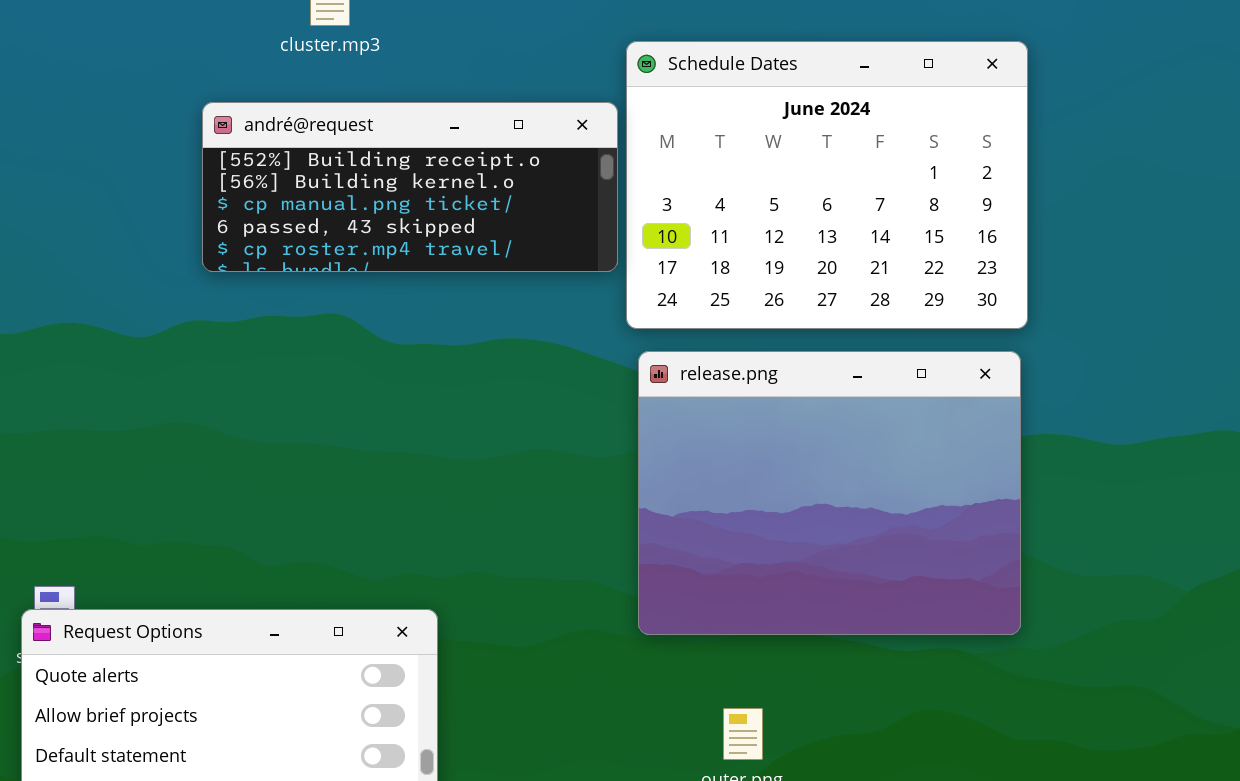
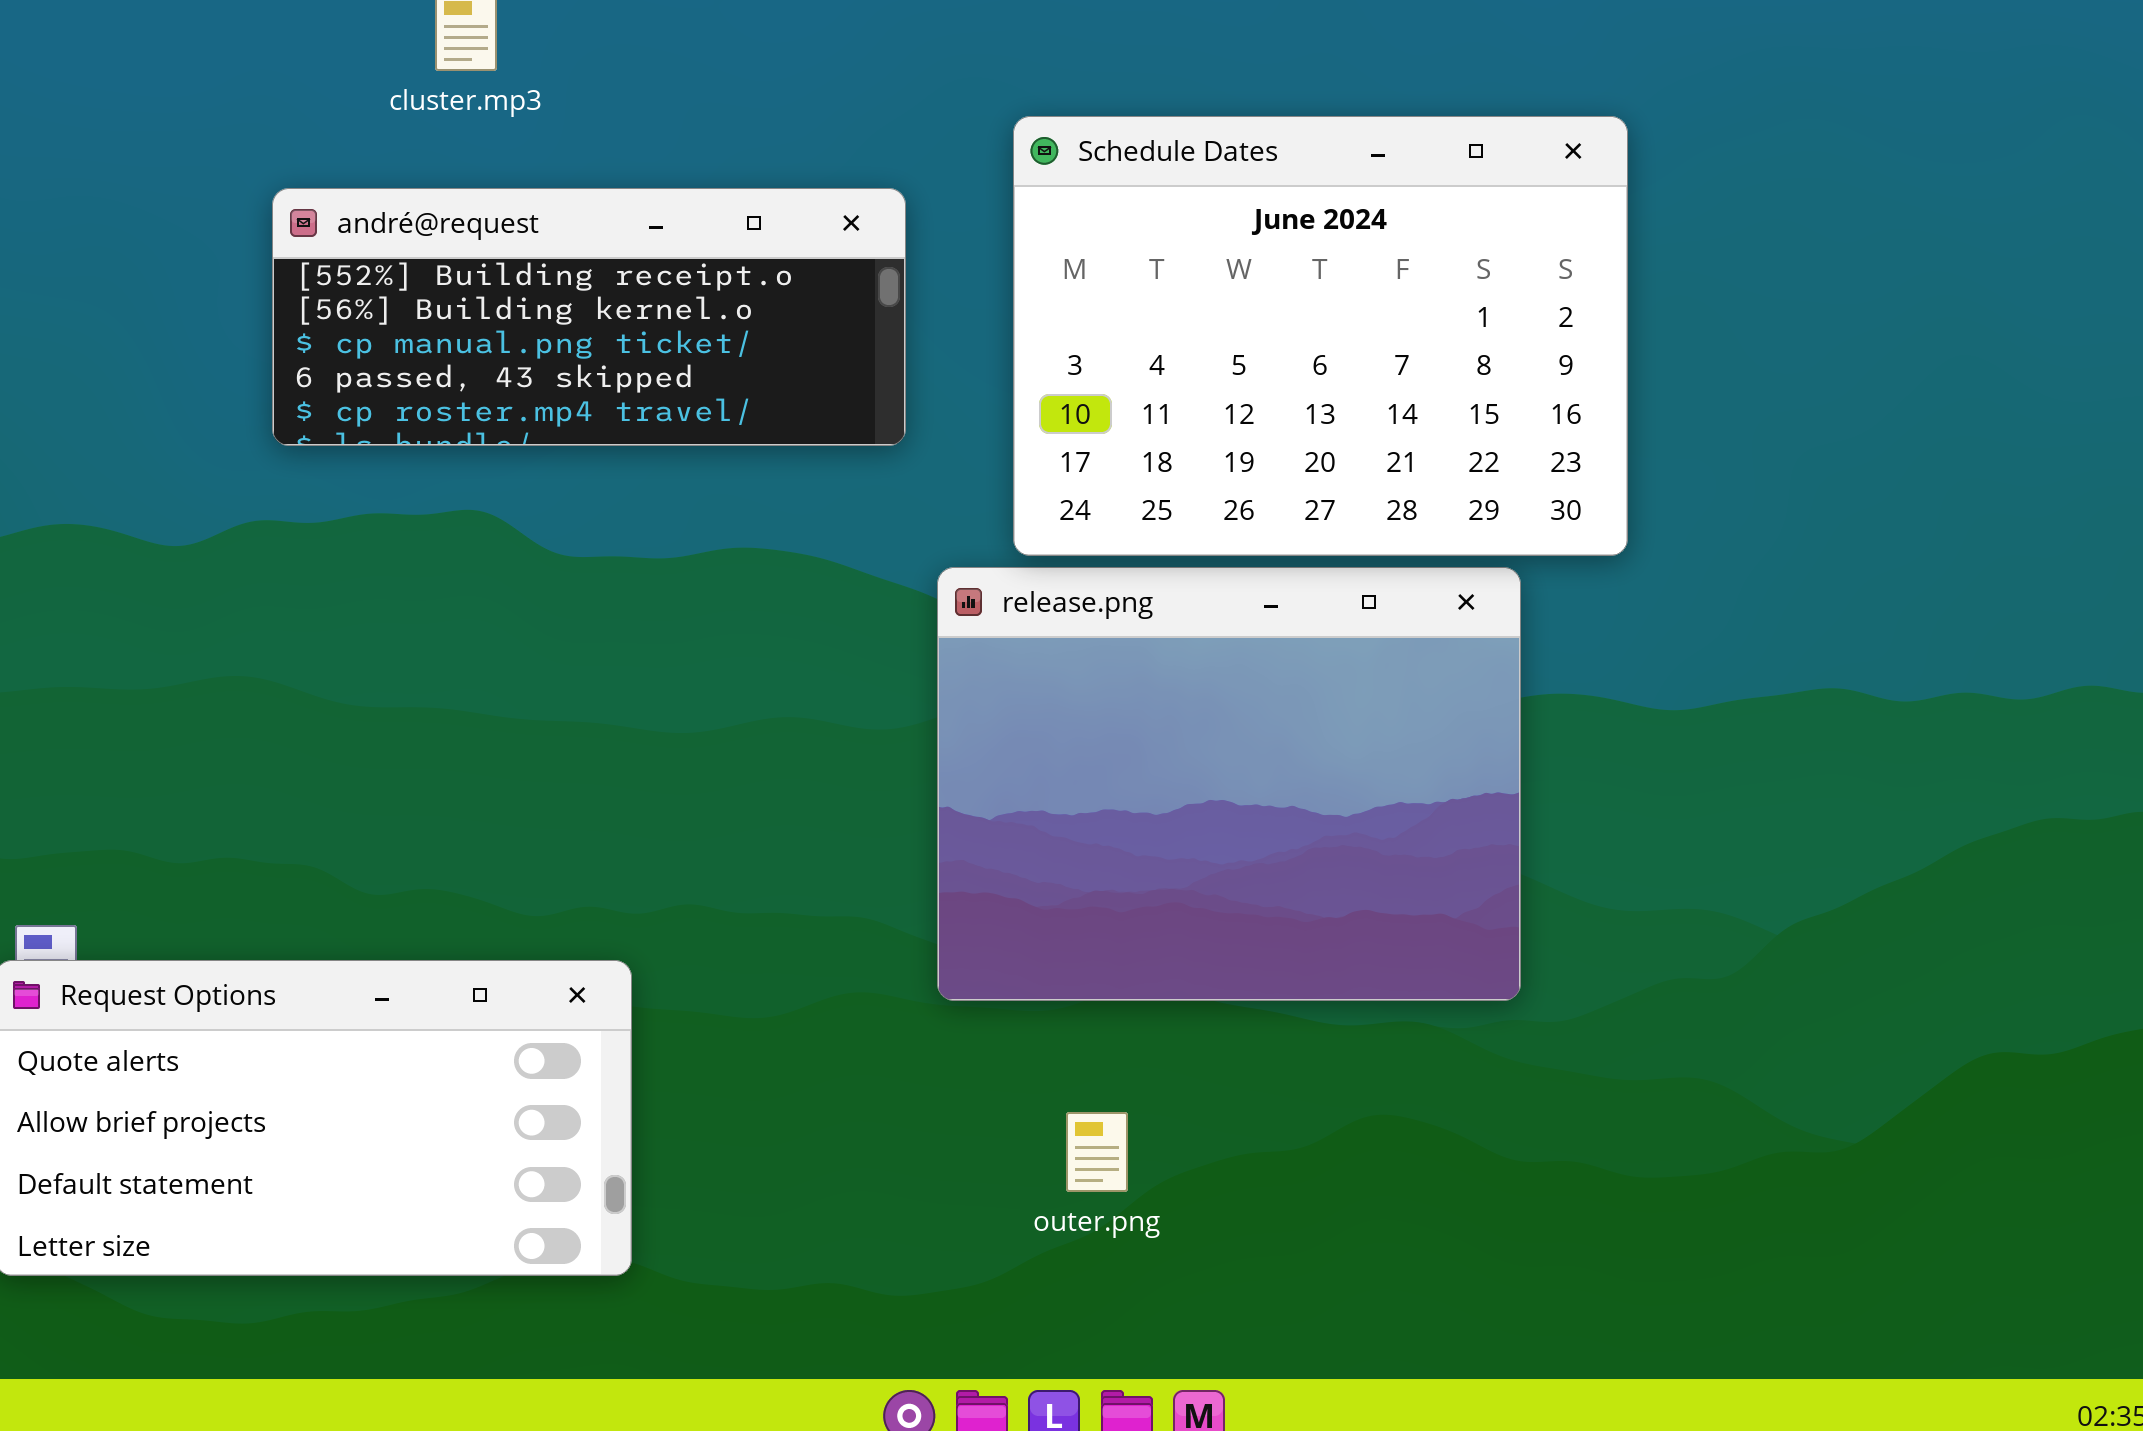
Schedule Dates: [626,41,1028,329] -> [1013,116,1628,556], moved

